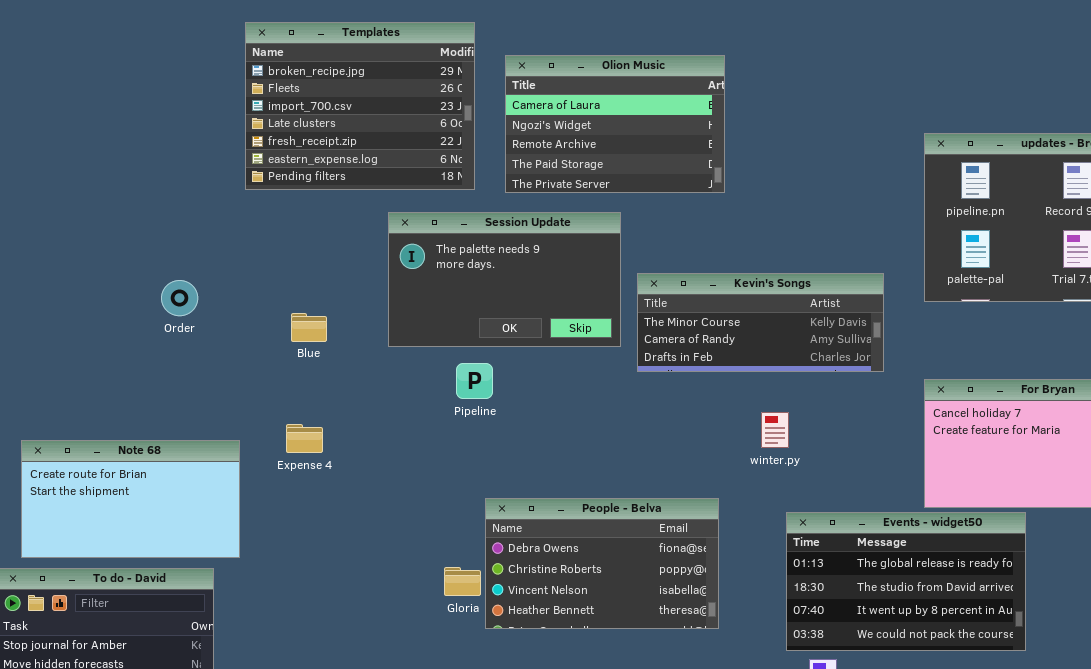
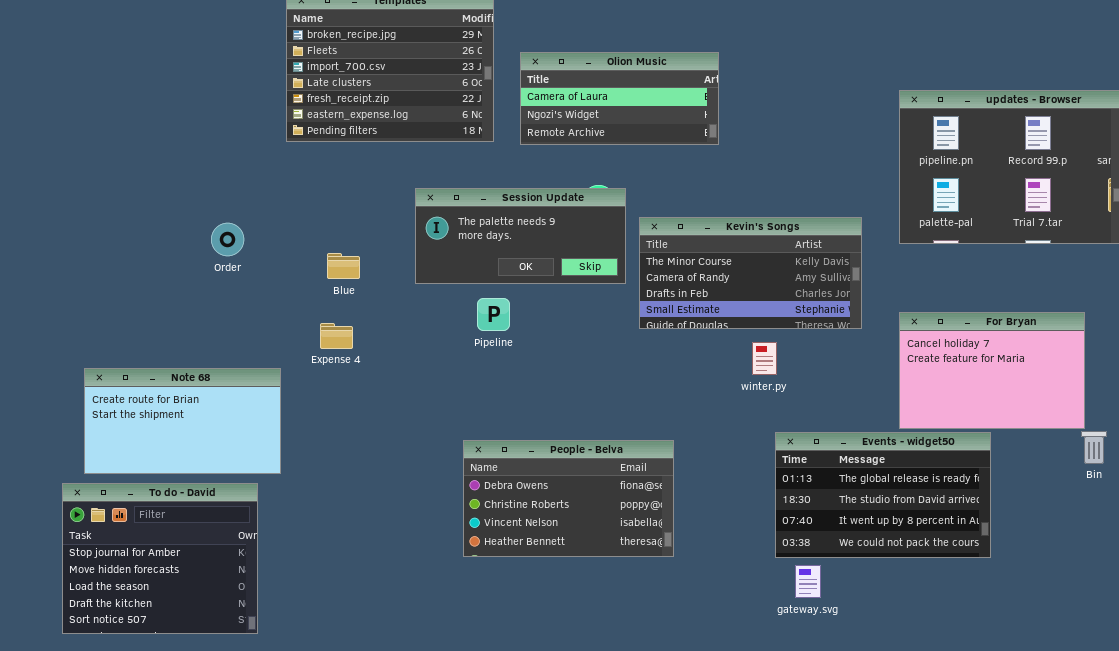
Olion Music: [505,55,725,193] -> [520,52,719,145], resized
Session Update: [388,212,621,347] -> [415,188,626,284], resized
Kevin's Songs: [637,273,884,372] -> [639,217,862,329], resized
Expense 4: [286,424,323,453] -> [320,323,353,349], moved
People - Belva: [485,498,719,629] -> [463,440,674,557], moved

